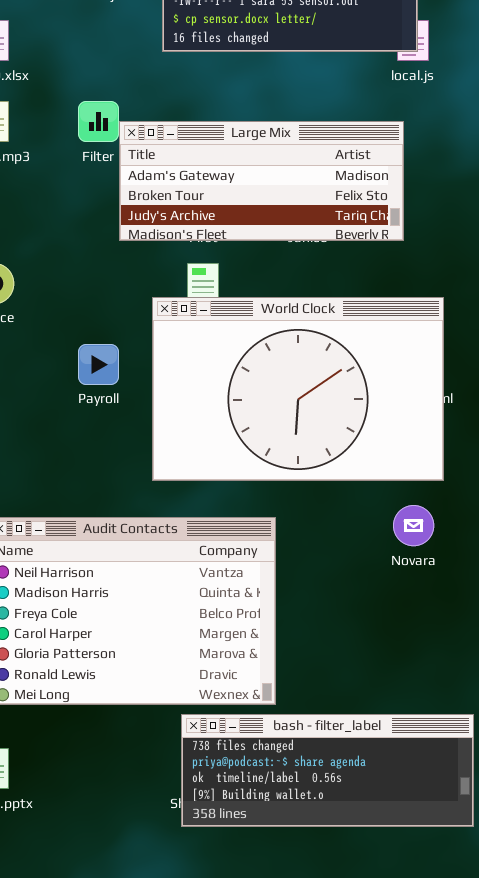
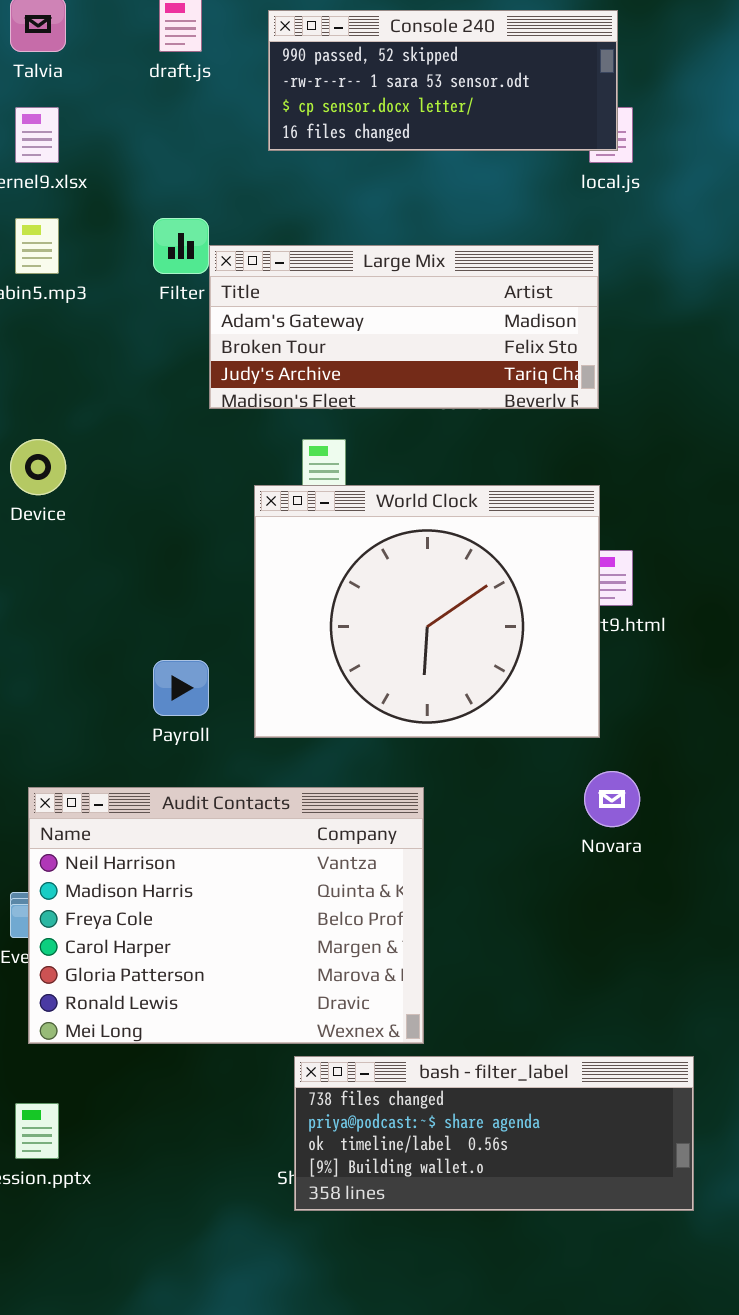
World Clock: [152,297,444,481] -> [254,485,600,738], resized
Payroll: [78,344,119,385] -> [153,660,209,716], moved

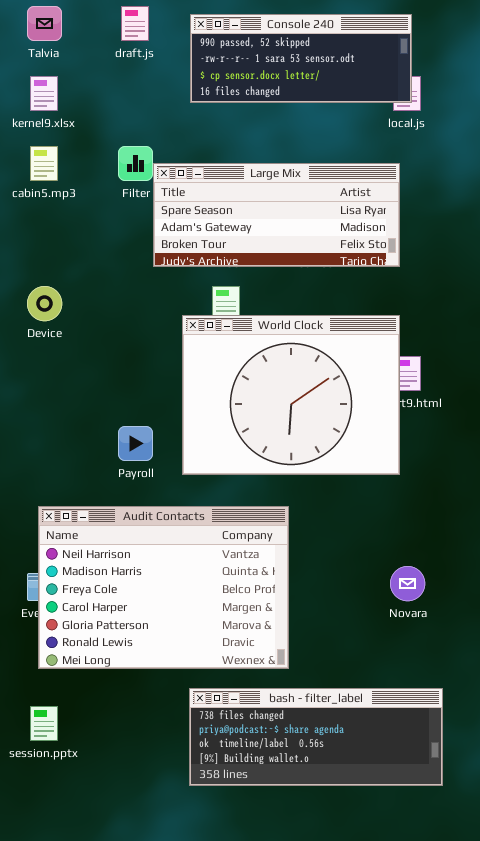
Large Mix: [209,245,599,409] -> [153,163,400,267], scrolled up 1 row
Novara: [584,771,640,827] -> [390,566,425,601], moved
bash - filter_label: [294,1056,694,1211] -> [189,688,443,786], moved

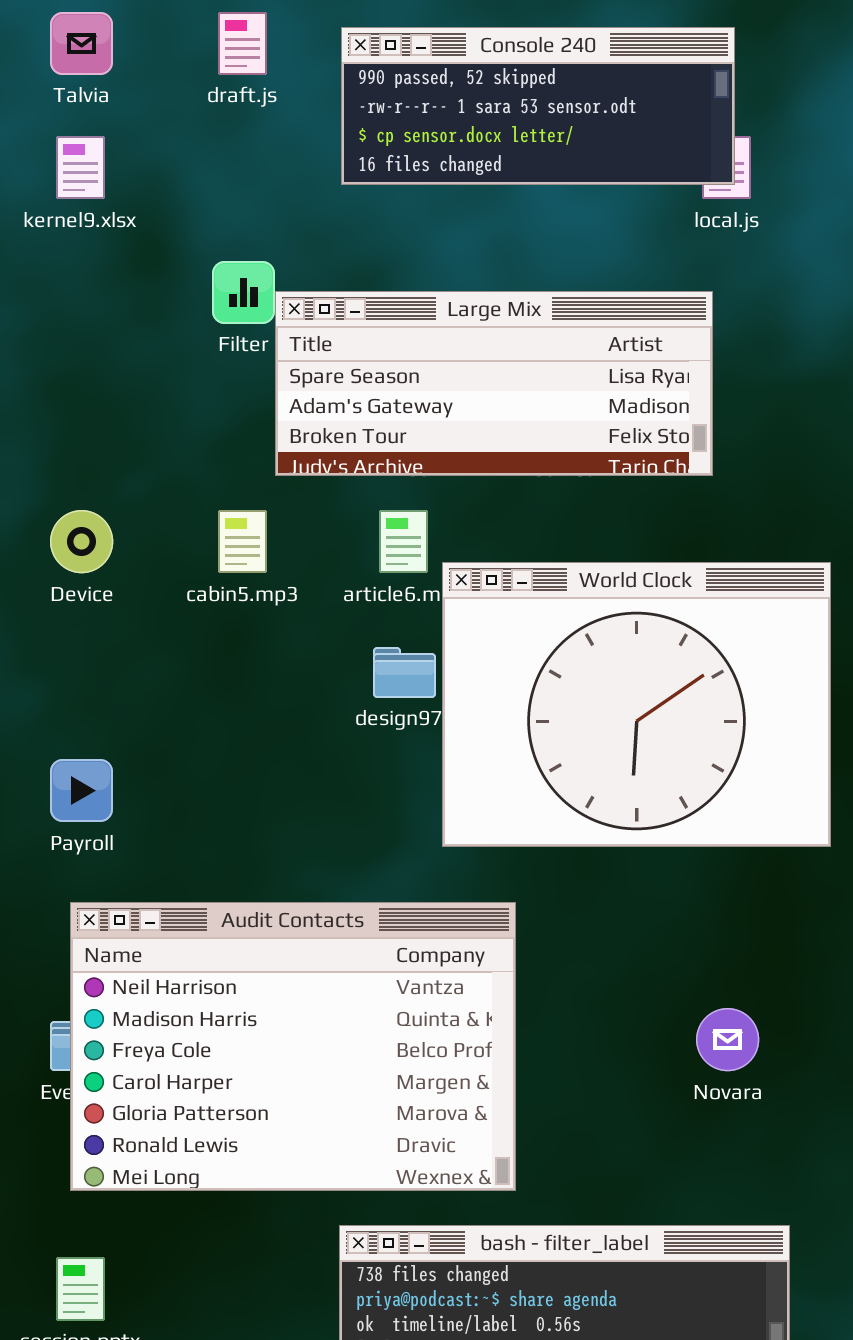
cabin5.mp3: [30,146,58,181] -> [218,510,267,573], moved
World Clock: [182,315,400,475] -> [442,562,831,847], moved
Payroll: [118,426,153,461] -> [50,759,113,822], moved

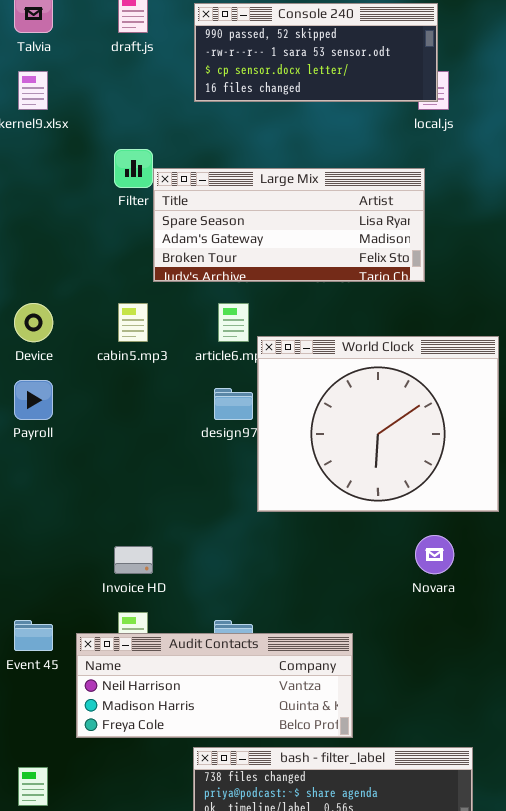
Payroll: [50,759,113,822] -> [14,380,53,420], moved
Audit Contacts: [70,902,516,1191] -> [76,633,353,738], moved, resized
Novara: [696,1008,759,1071] -> [415,535,454,574], moved

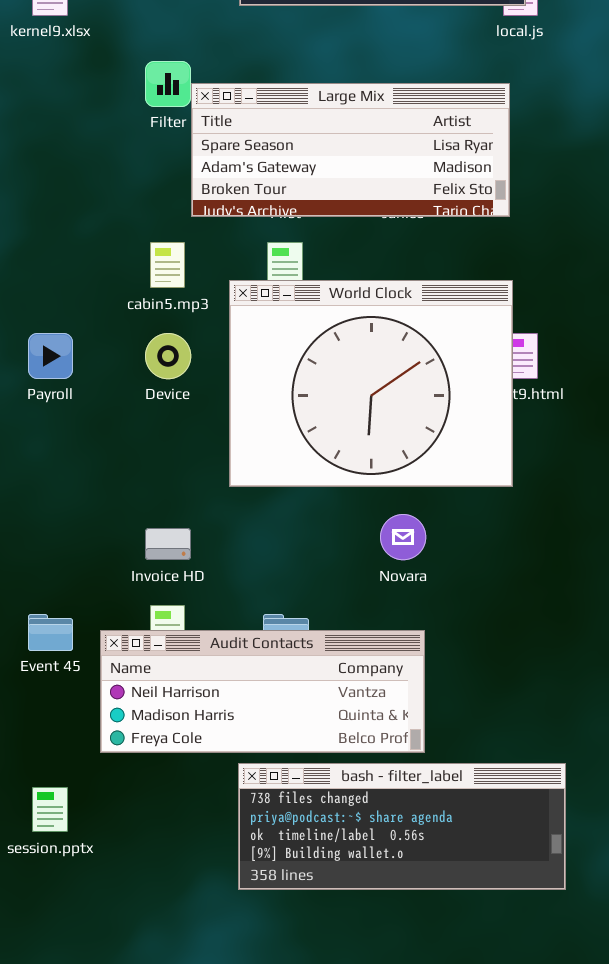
Device: [14,303,53,342] -> [145,333,191,379], moved
World Clock: [257,336,499,512] -> [229,280,513,487], moved
Novara: [415,535,454,574] -> [380,514,426,560], moved

